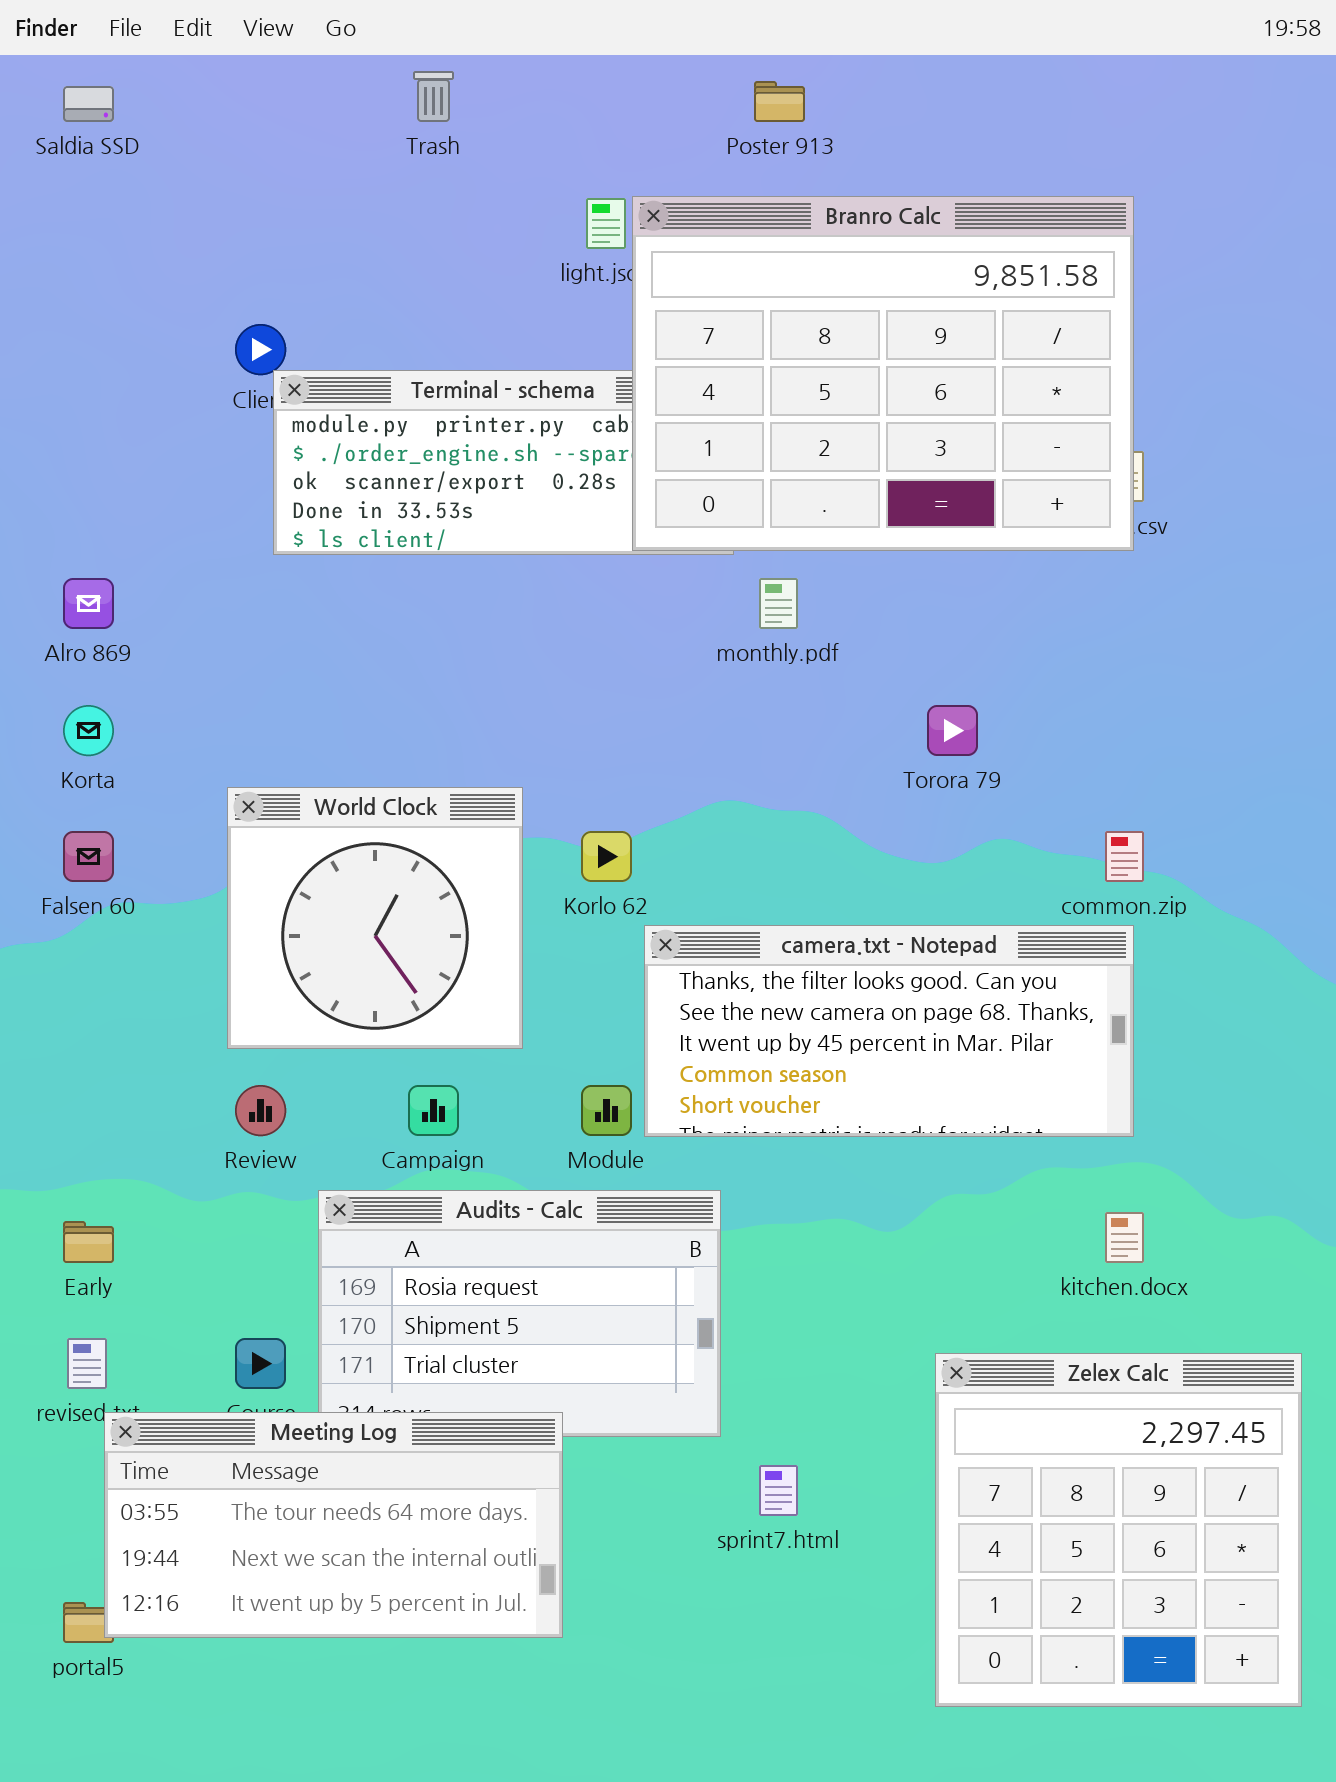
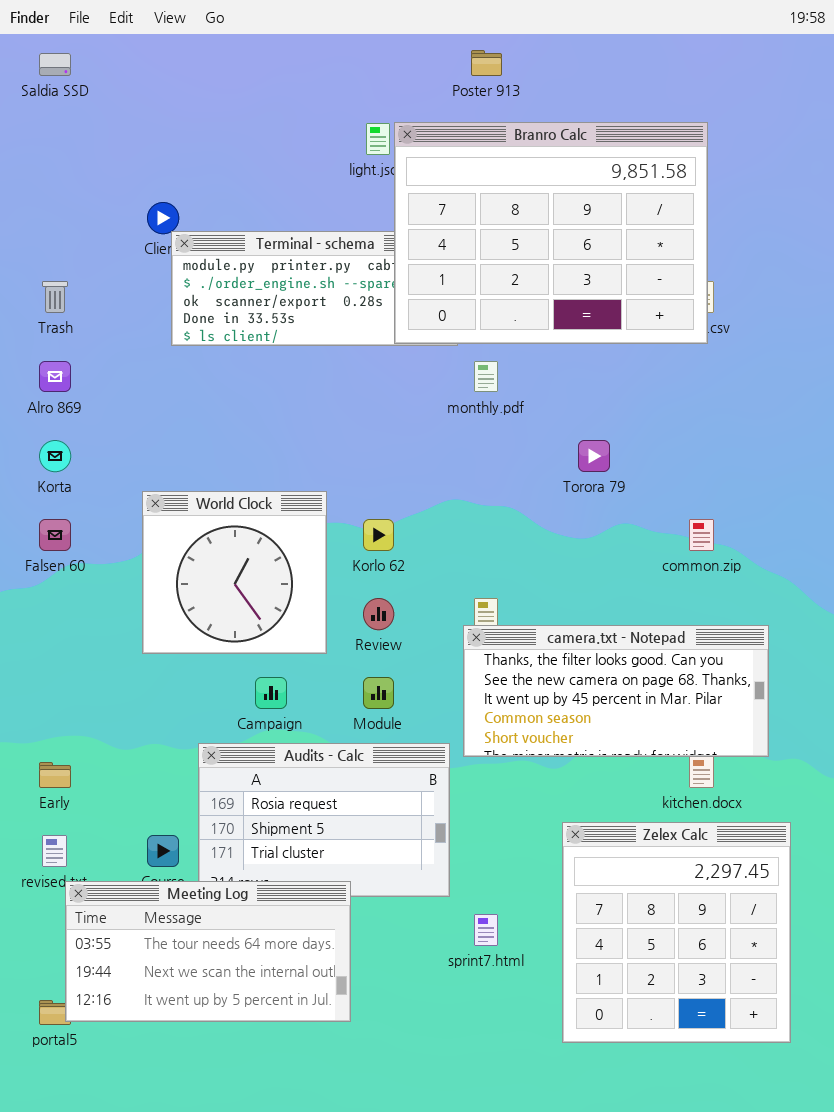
Trash: [413,71,454,122] -> [42,281,68,313], moved
camera.txt - Notepad: [644,925,1134,1137] -> [463,625,769,757], moved
Review: [235,1085,286,1136] -> [363,598,394,630], moved
Zelex Calc: [935,1353,1302,1707] -> [562,822,791,1043], moved

